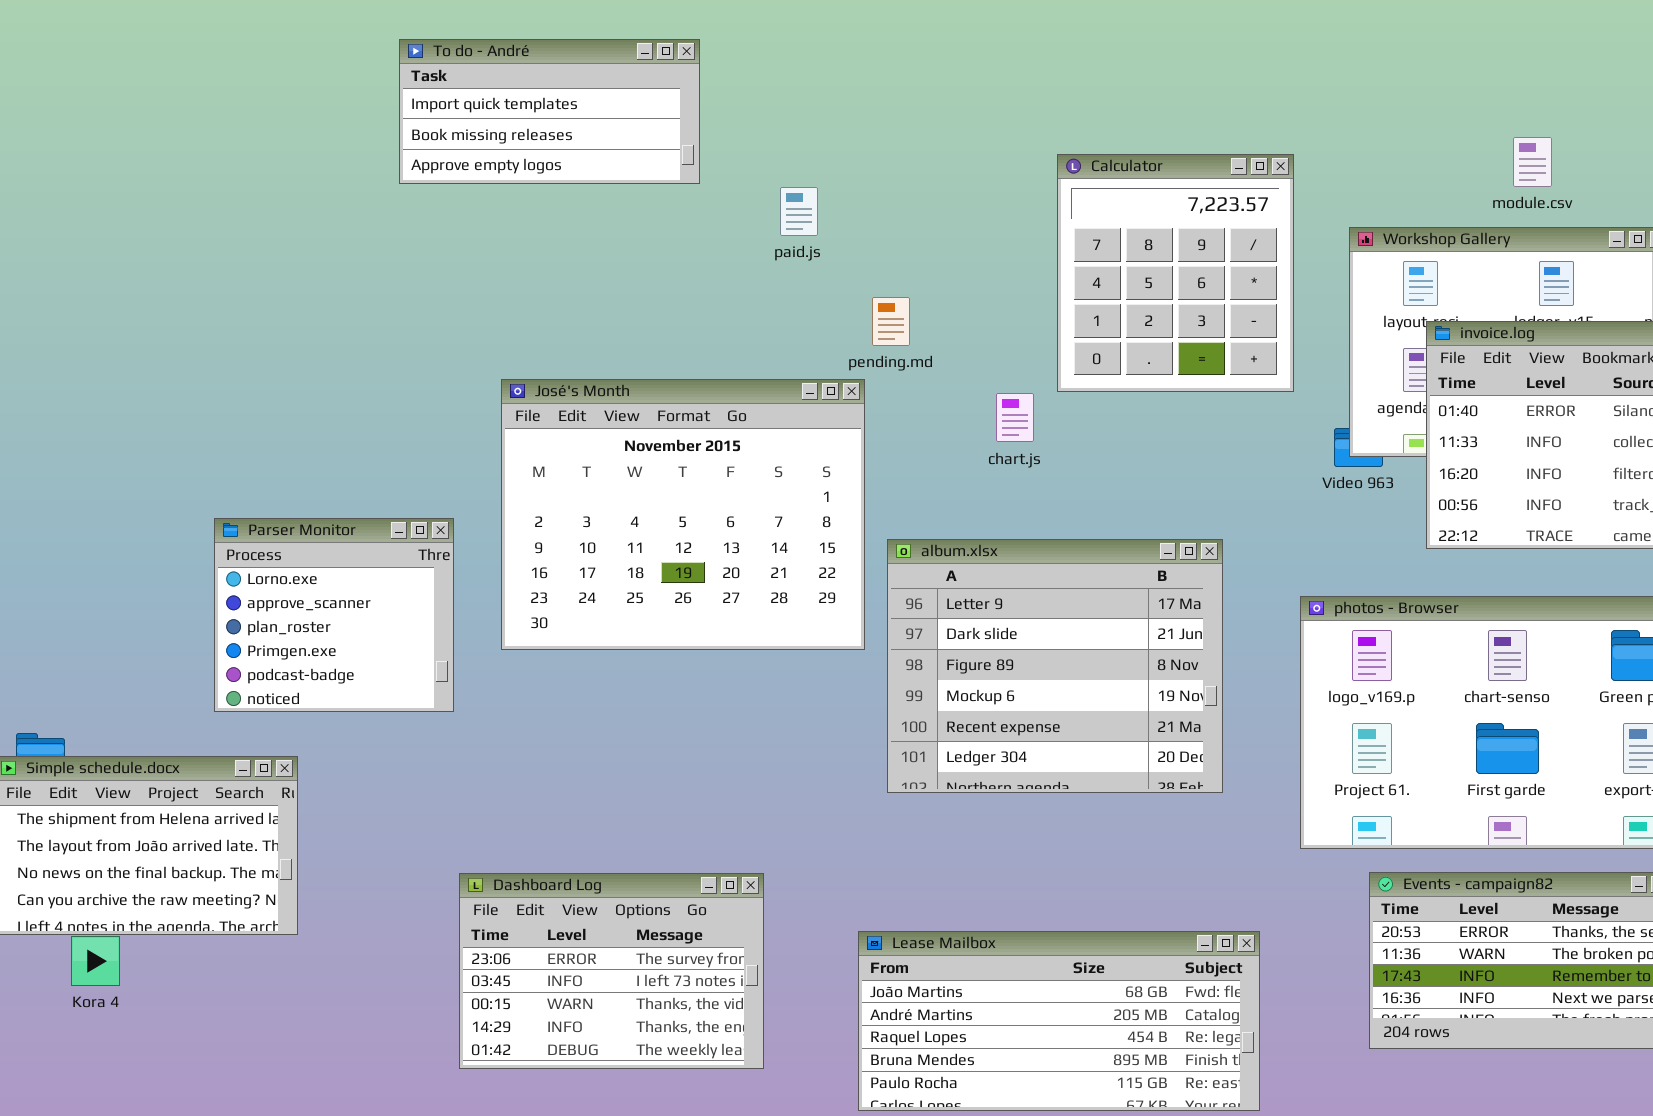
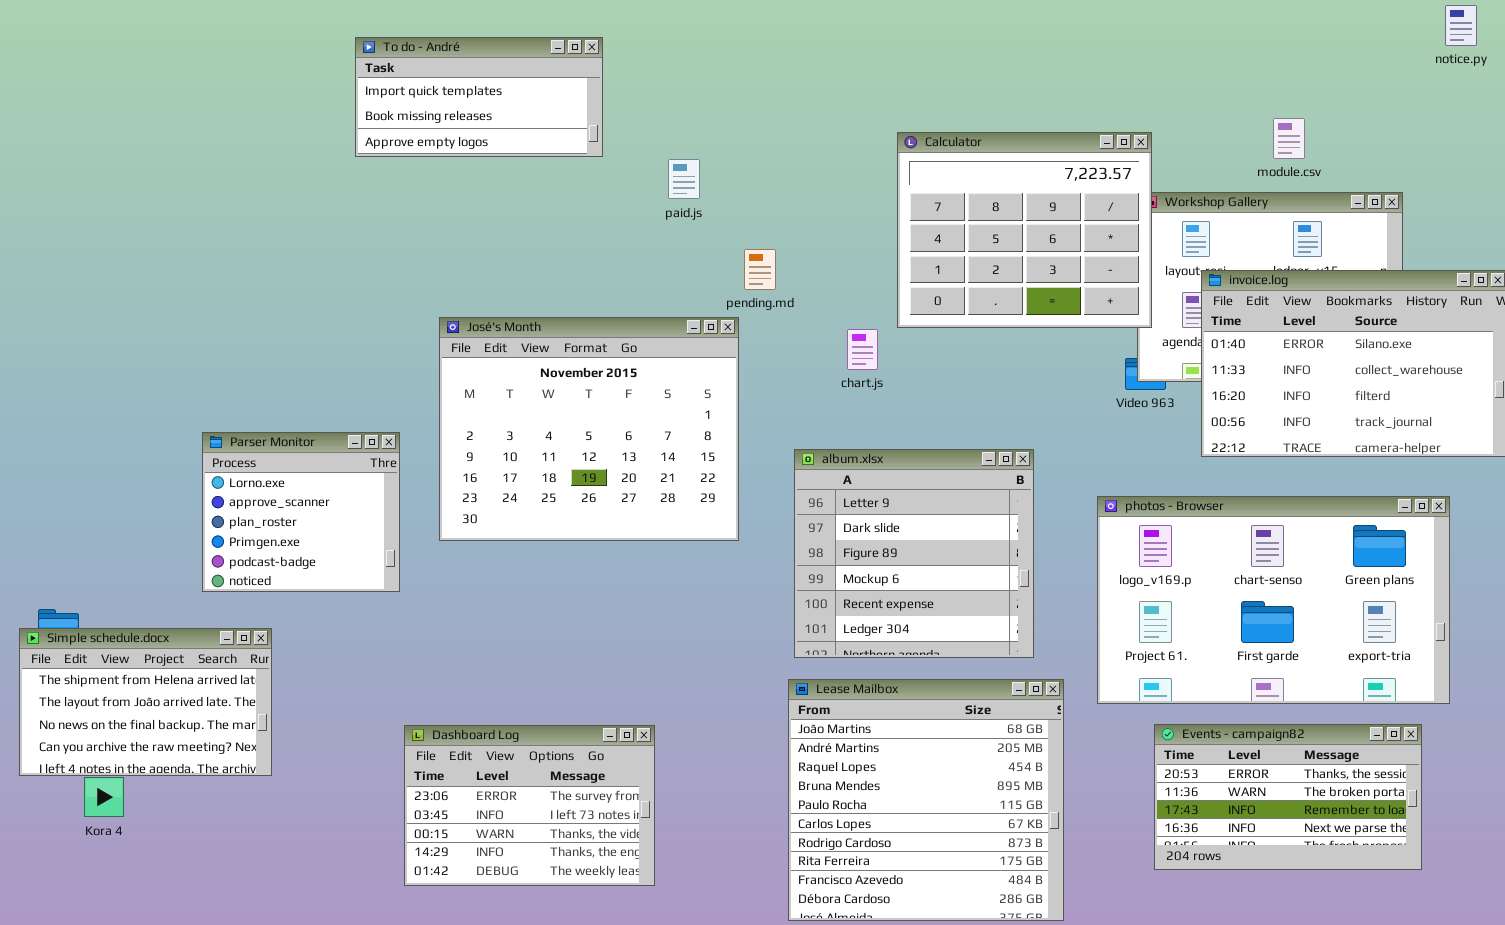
Calculator: [1057,154,1294,392] -> [897,132,1152,328], resized
album.xlsx: [887,539,1223,793] -> [794,449,1034,658], resized
Lease Mailbox: [858,931,1260,1111] -> [788,679,1064,921], resized

